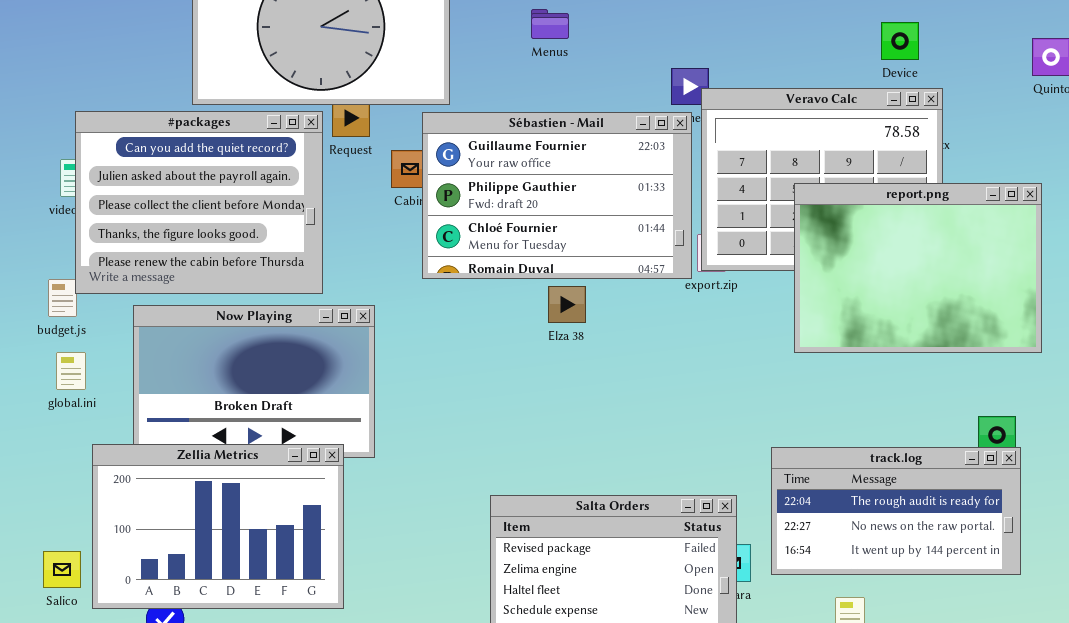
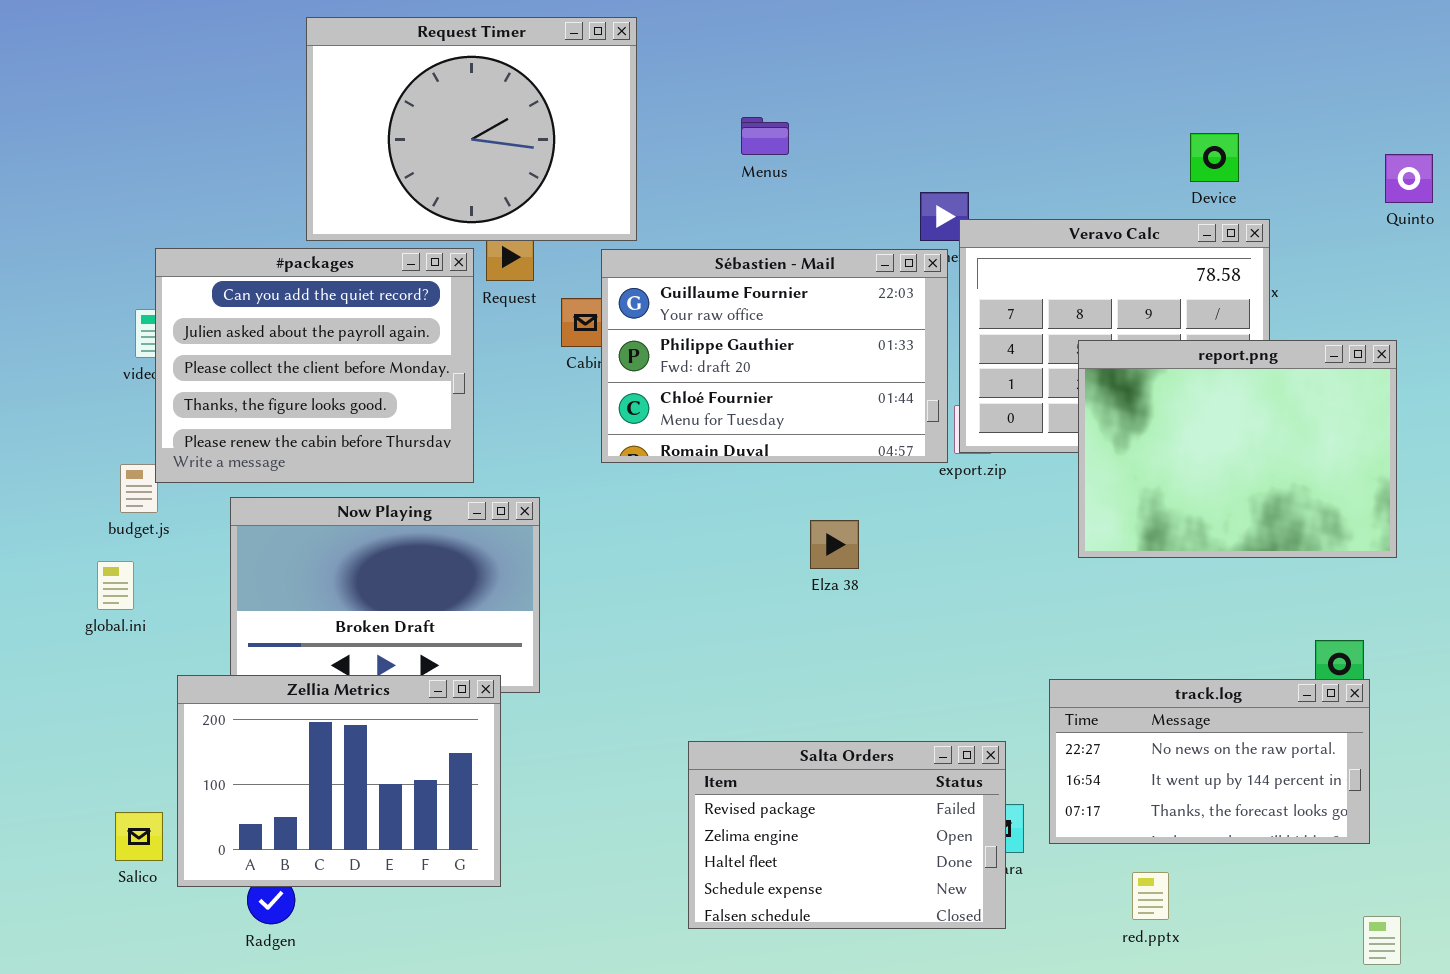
Elza 38: [548,286,586,323] -> [810,520,859,569], moved
global.ini: [56,352,86,390] -> [97,561,134,610], moved
track.log: [771,447,1021,575] -> [1049,679,1370,844], scrolled down 1 row

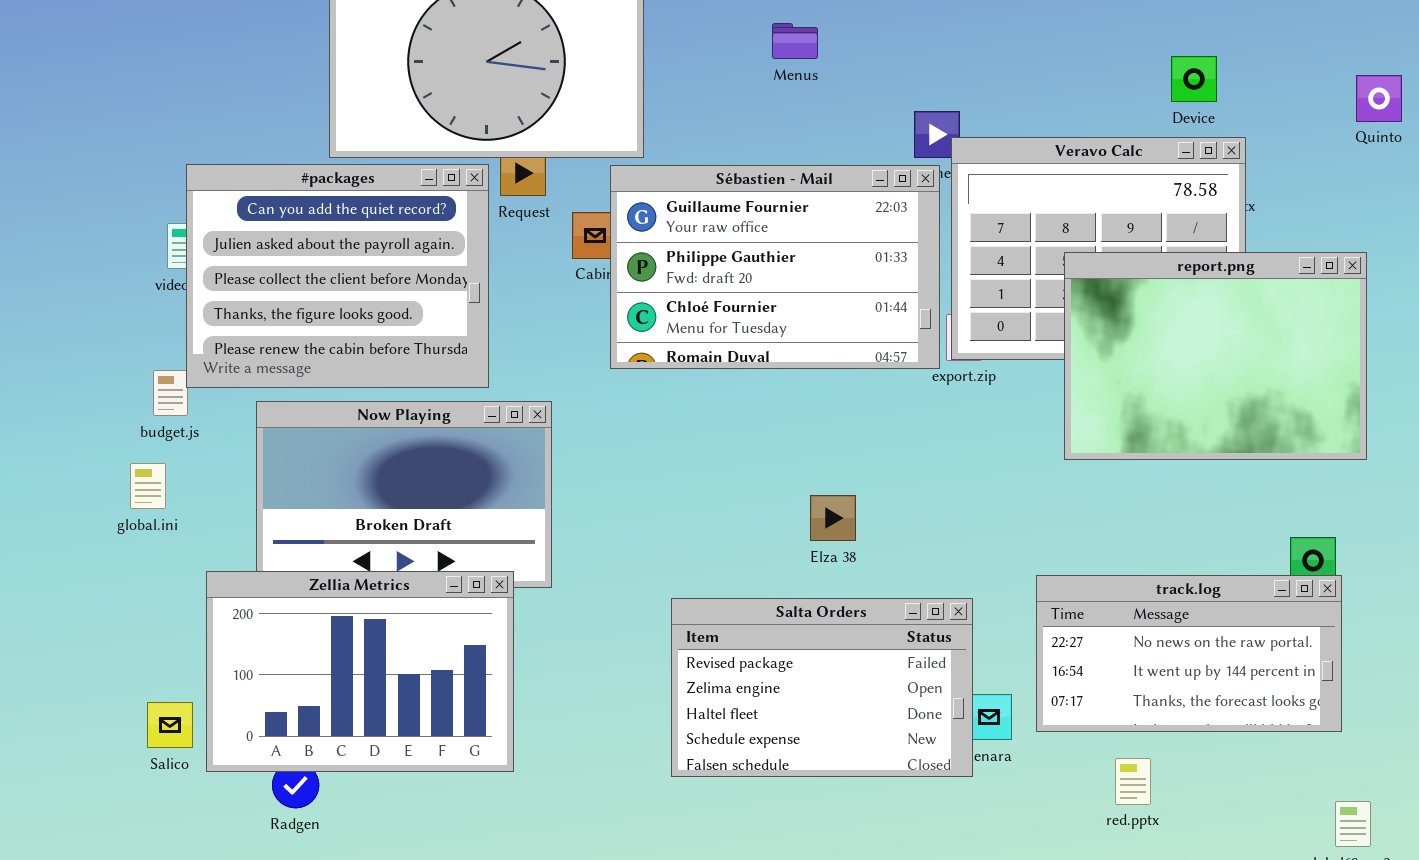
Menus: [741,117,789,155] -> [772,23,818,59], moved
Elza 38: [810,520,859,569] -> [810,495,856,541], moved
Salta Orders: [688,741,1006,929] -> [671,598,973,777], moved

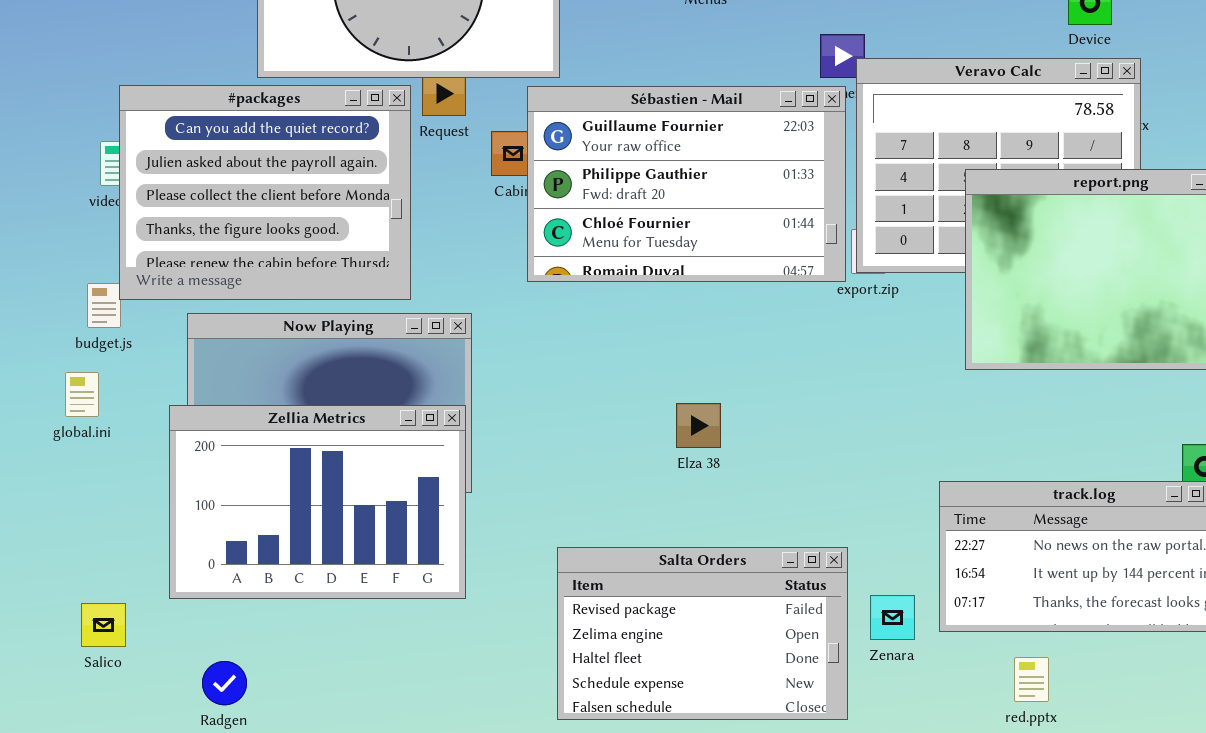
Elza 38: [810,495,856,541] -> [676,403,721,448], moved
Zellia Metrics: [206,571,514,772] -> [169,405,466,599], moved
Salta Orders: [671,598,973,777] -> [557,547,848,720], moved

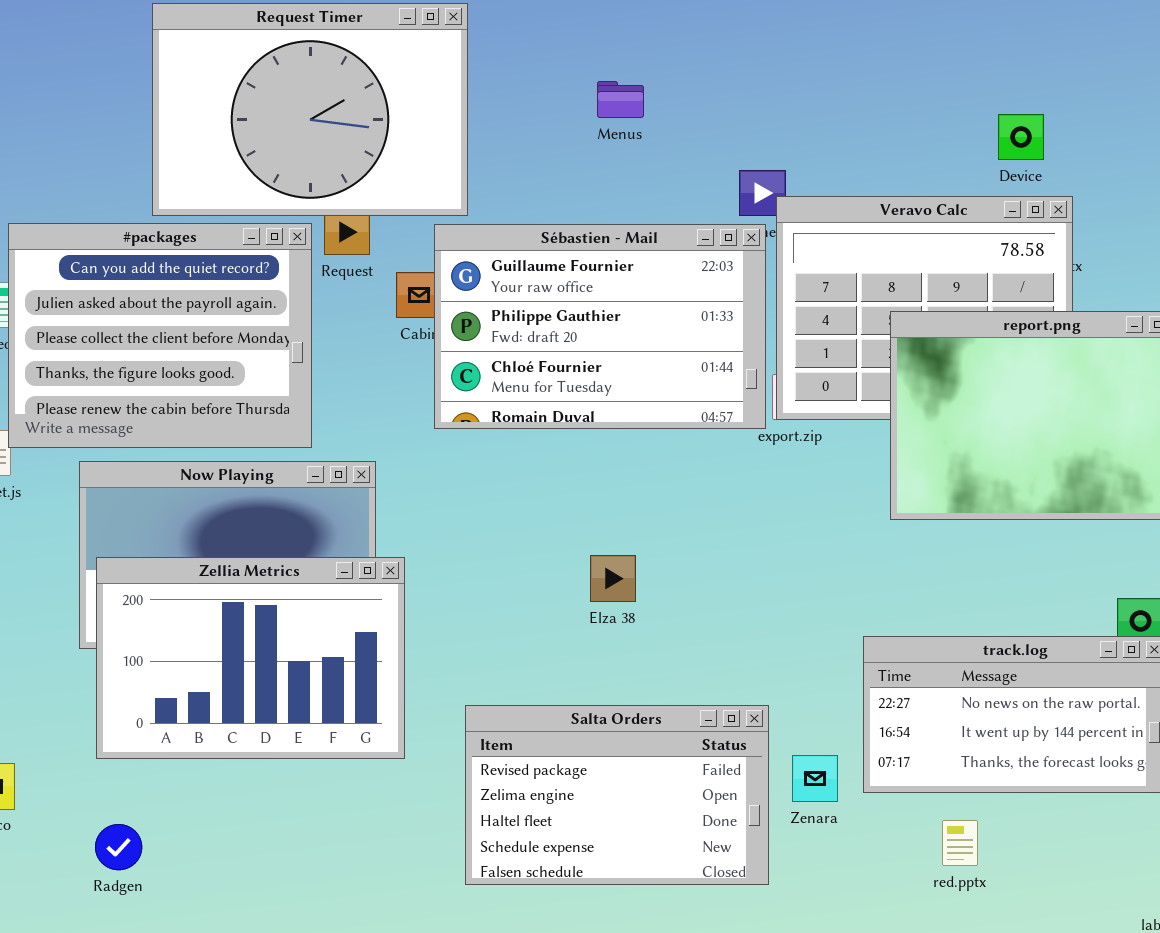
Zellia Metrics: [169,405,466,599] -> [96,557,405,759], moved

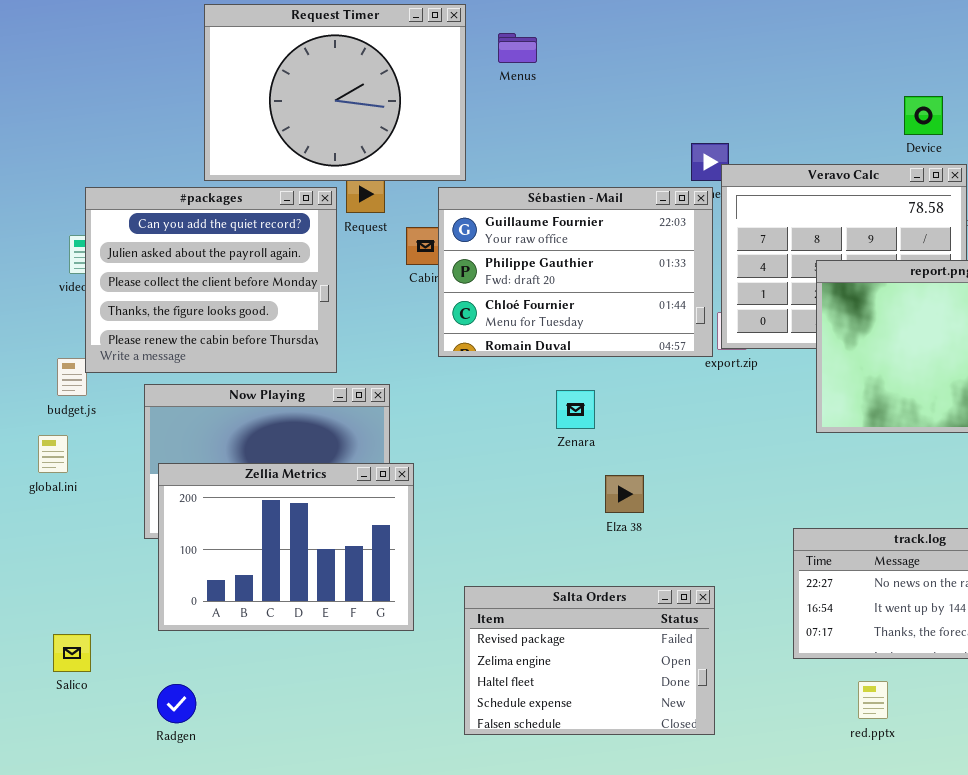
Menus: [597,81,644,118] -> [498,33,537,63], moved
Elza 38: [590,555,636,602] -> [605,475,644,513], moved
Zenara: [792,755,838,802] -> [556,390,595,429], moved

